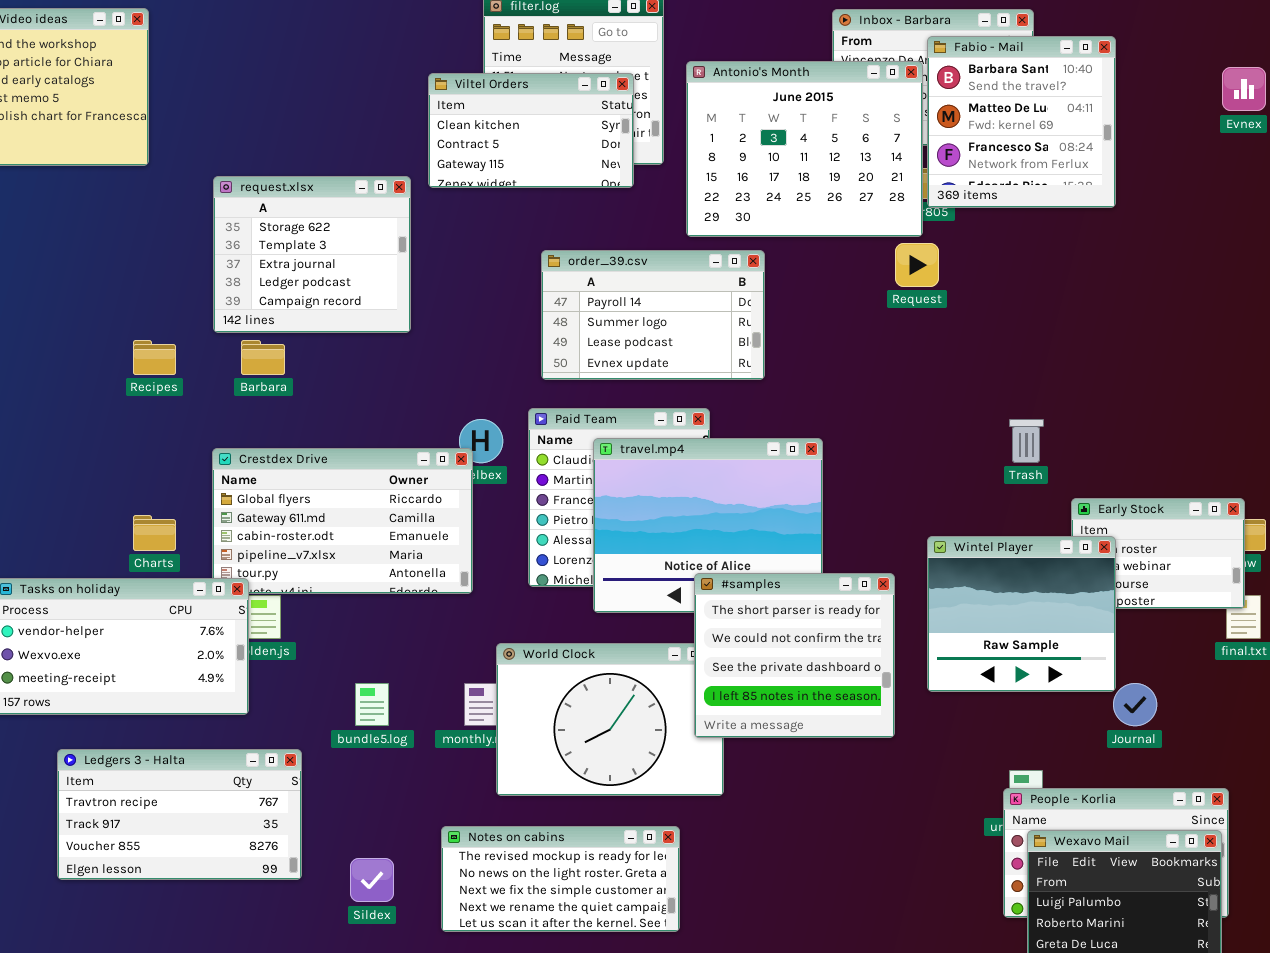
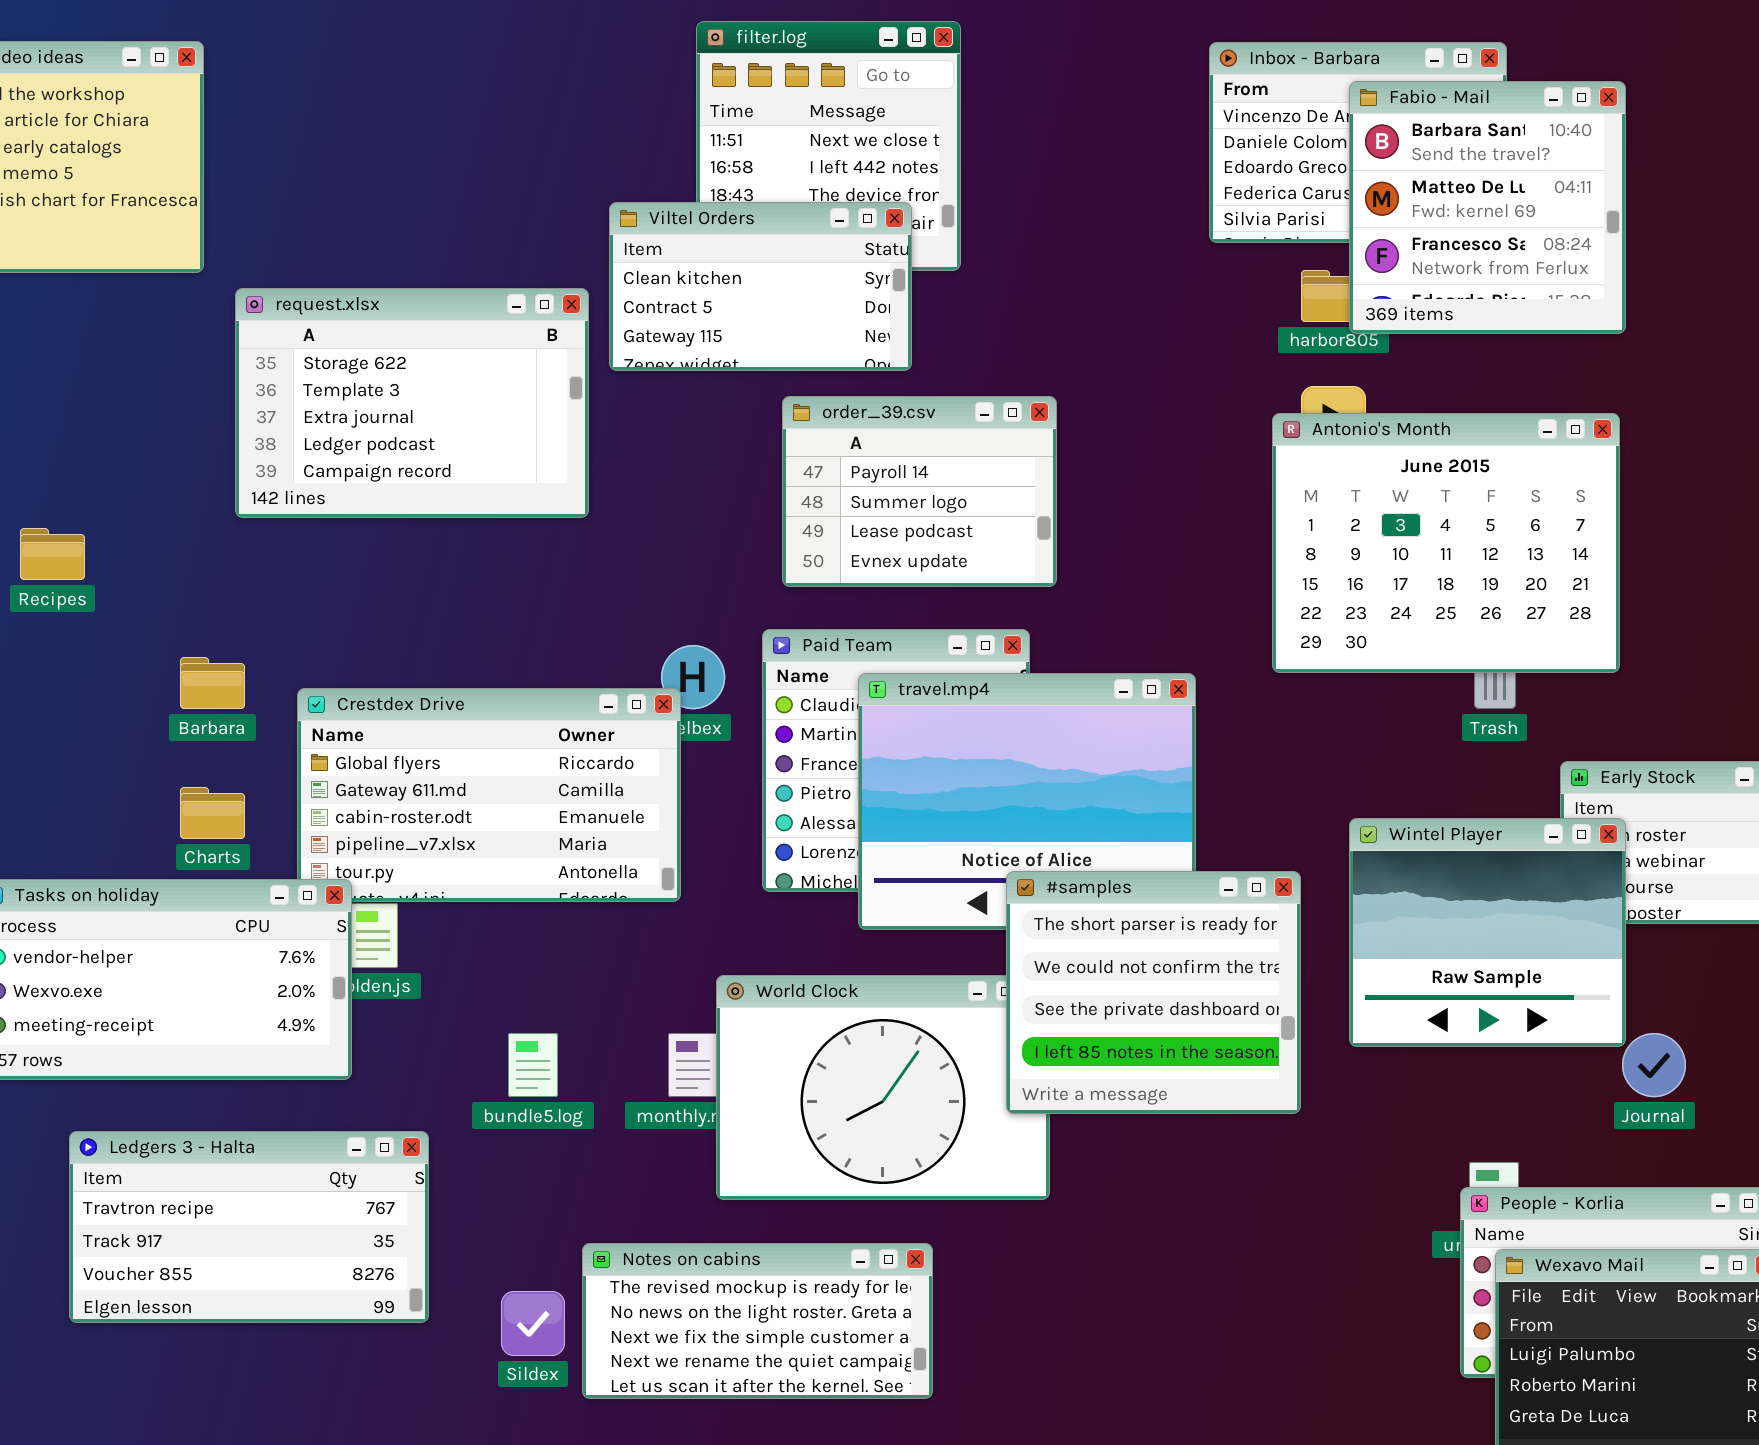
Antonio's Month: [686,61,923,237] -> [1272,413,1620,673], moved
Viltel Orders: [428,73,634,188] -> [609,202,912,371], moved
request.xlsx: [213,176,411,333] -> [235,288,589,518], resized
order_39.csv: [541,250,765,380] -> [782,396,1057,587], resized
Recipes: [133,340,176,375] -> [20,528,85,580], moved
Barbara: [241,340,285,375] -> [180,657,245,709], moved
Notes on cabins: [441,826,680,932] -> [582,1243,933,1399], moved

